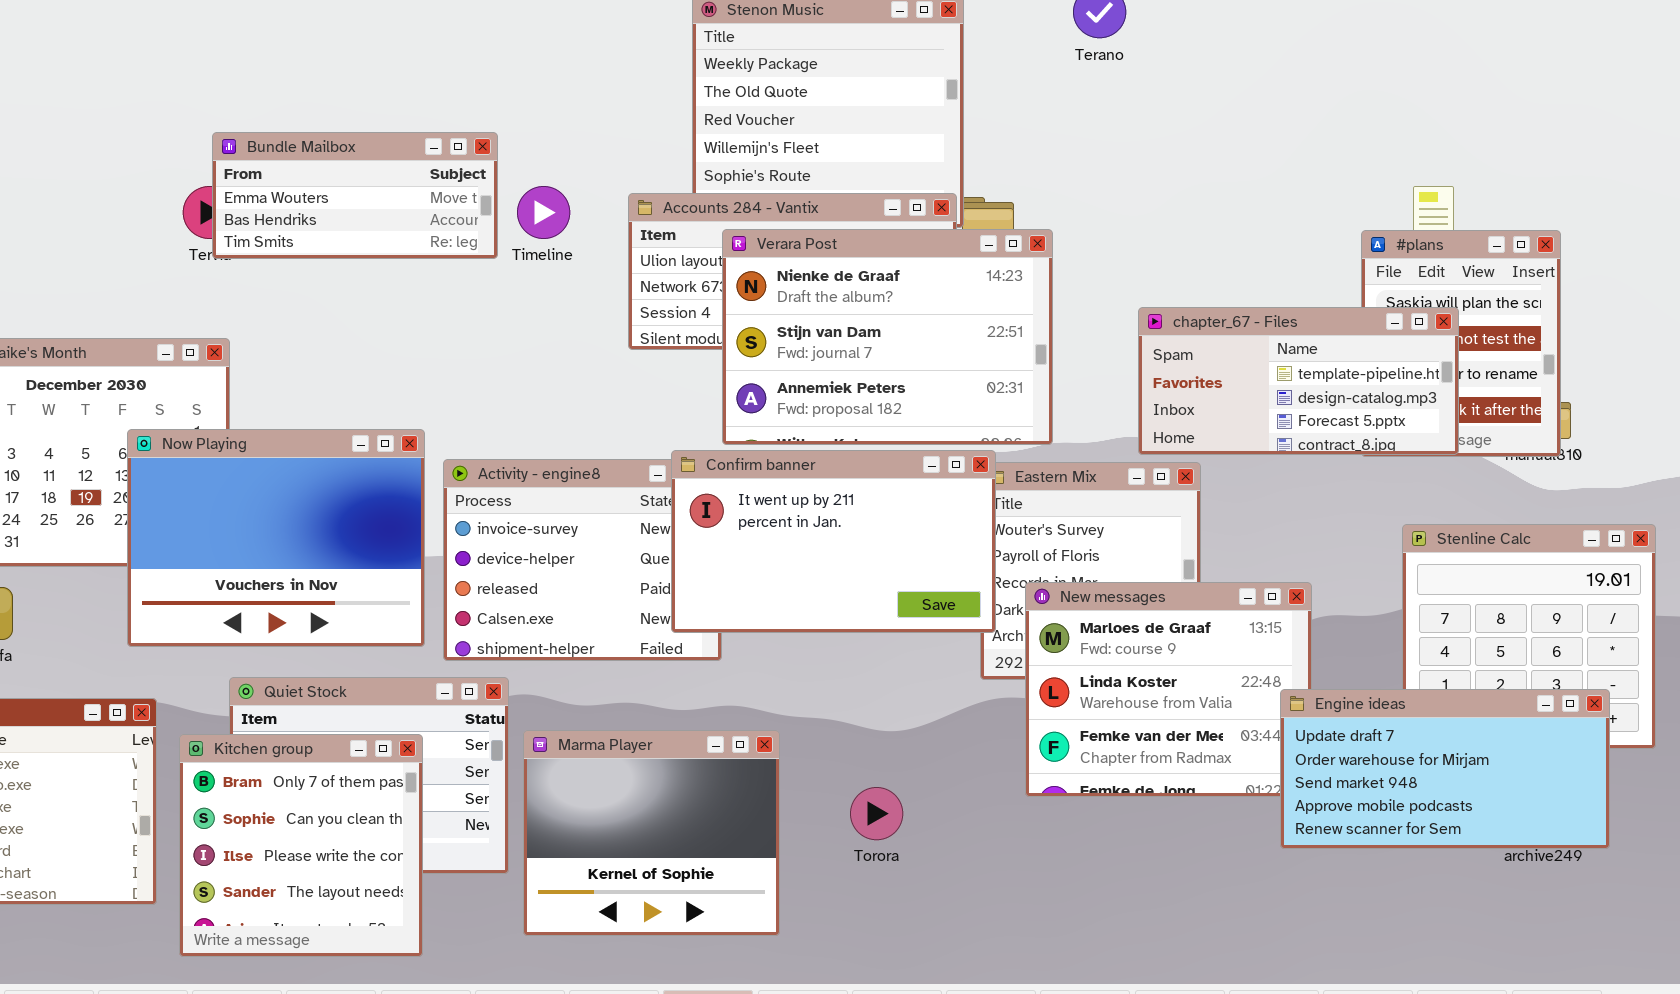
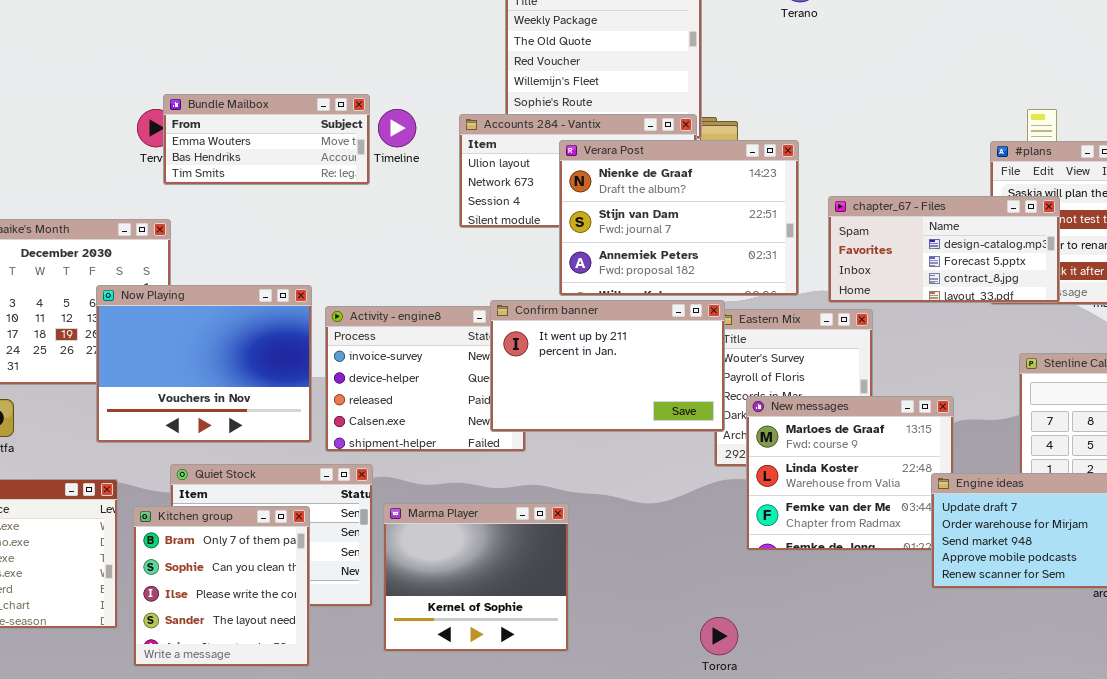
Bundle Mailbox: [212,132,498,259] -> [163,94,370,185], moved
Verara Post: [722,229,1053,445] -> [559,140,799,296], moved
chapter_67 - Files: [1138,307,1459,455] -> [828,196,1060,303], scrolled down 1 row
Torora: [850,787,903,840] -> [700,617,738,655], moved

